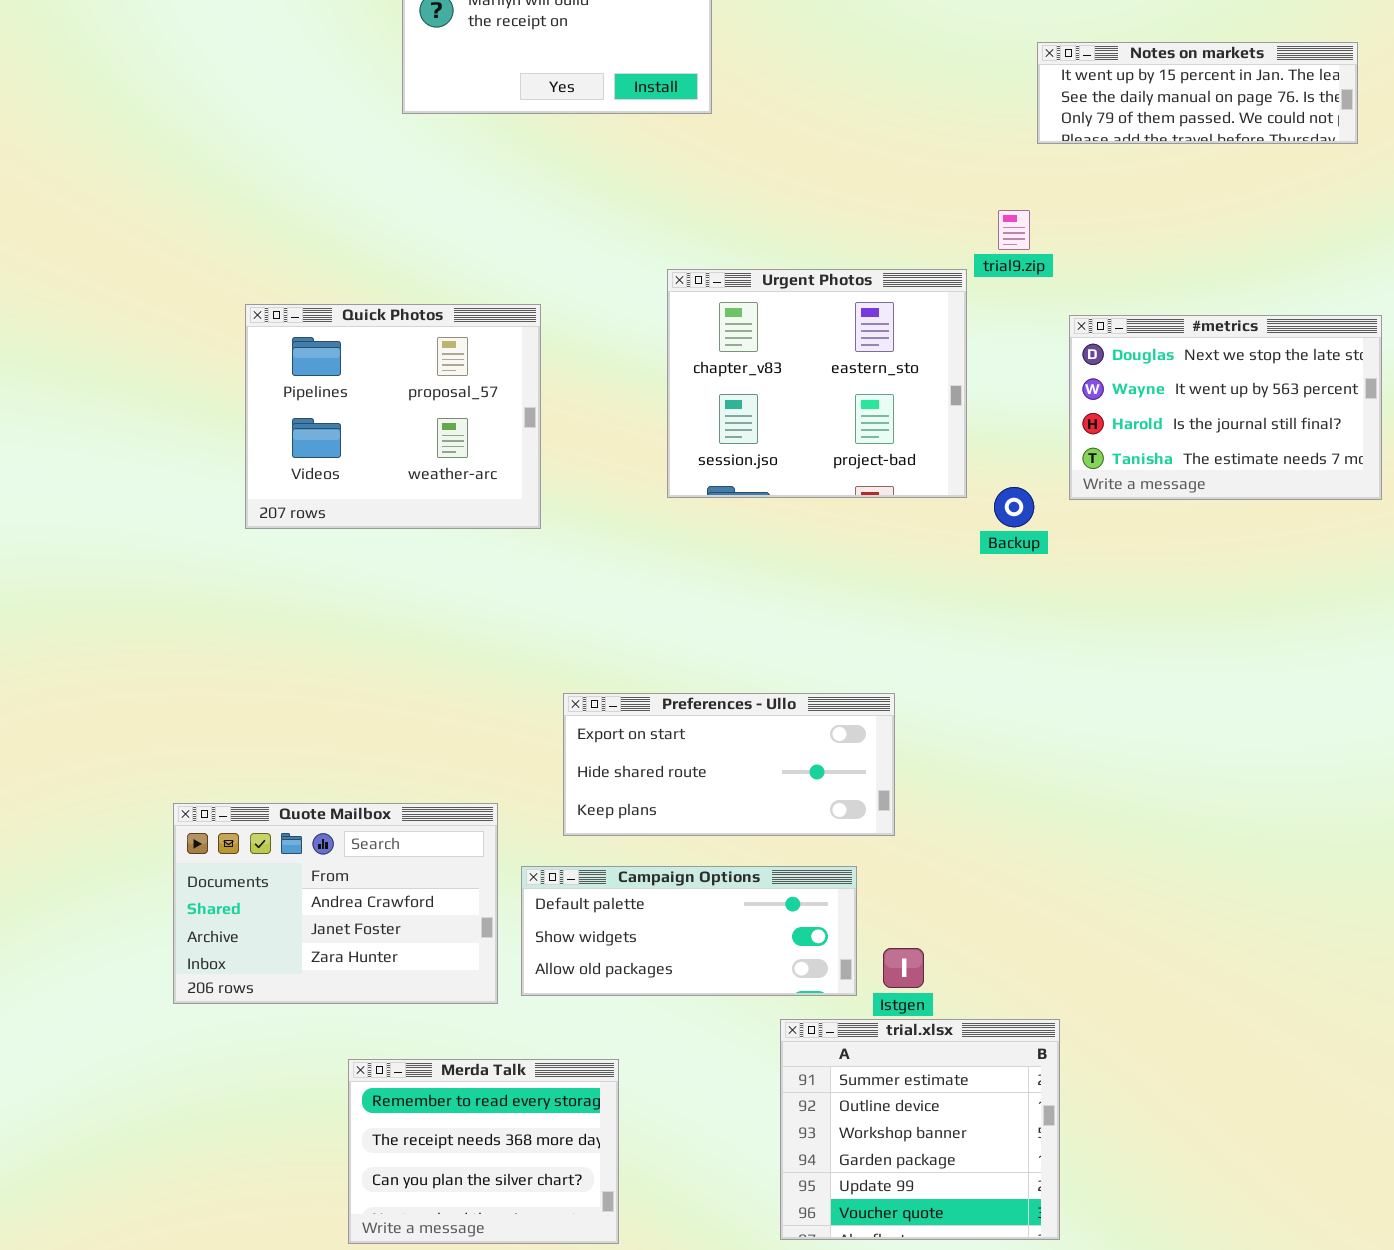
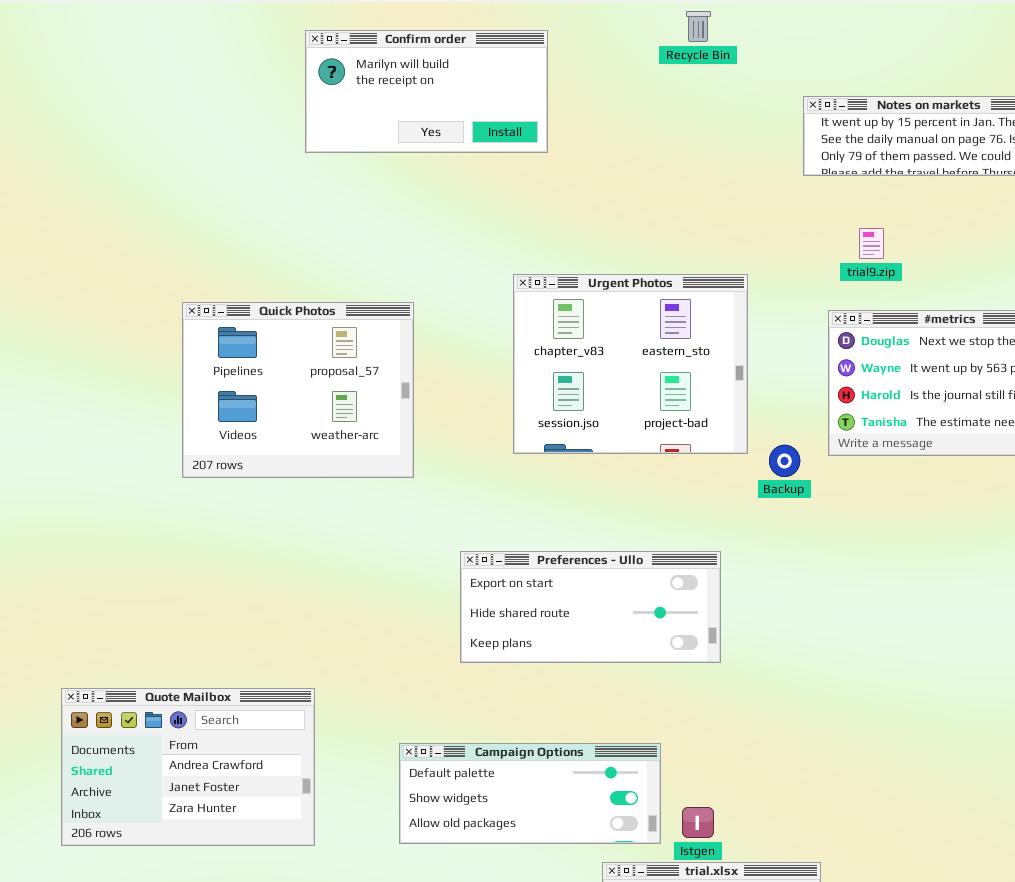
trial9.zip: [998,210,1030,250] -> [859,228,884,259], moved
Preferences - Ullo: [563,693,895,836] -> [460,551,721,663], moved
Quote Mailbox: [173,803,498,1004] -> [61,688,315,846], moved

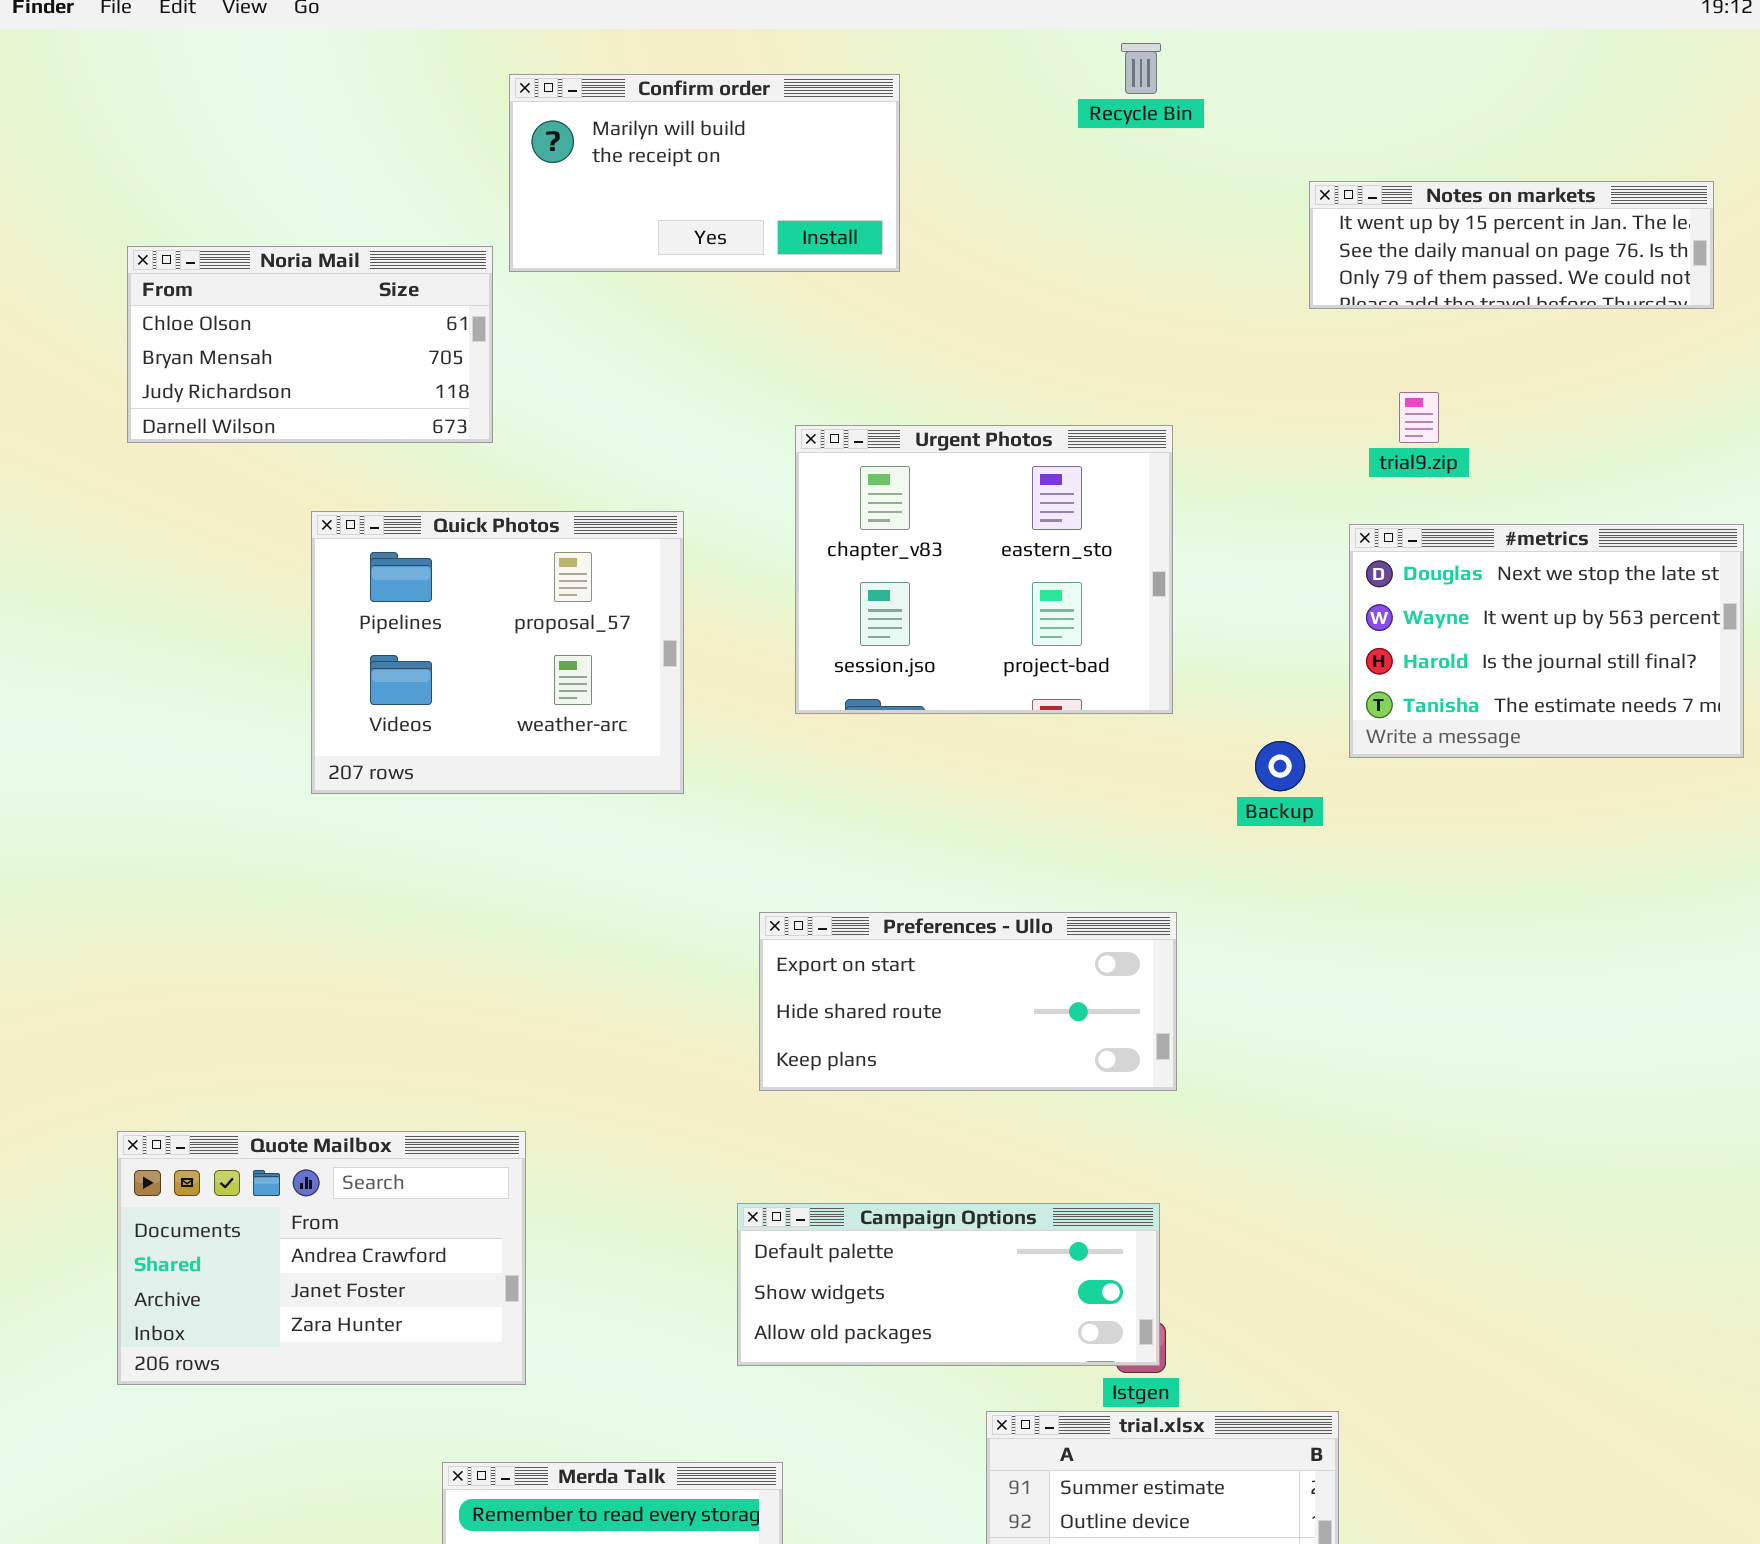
Noria Mail: none -> [127,246,493,443], opened
Urgent Photos: [513,274,748,454] -> [795,425,1173,714], moved
Campaign Options: [399,743,661,844] -> [737,1203,1160,1366], moved

